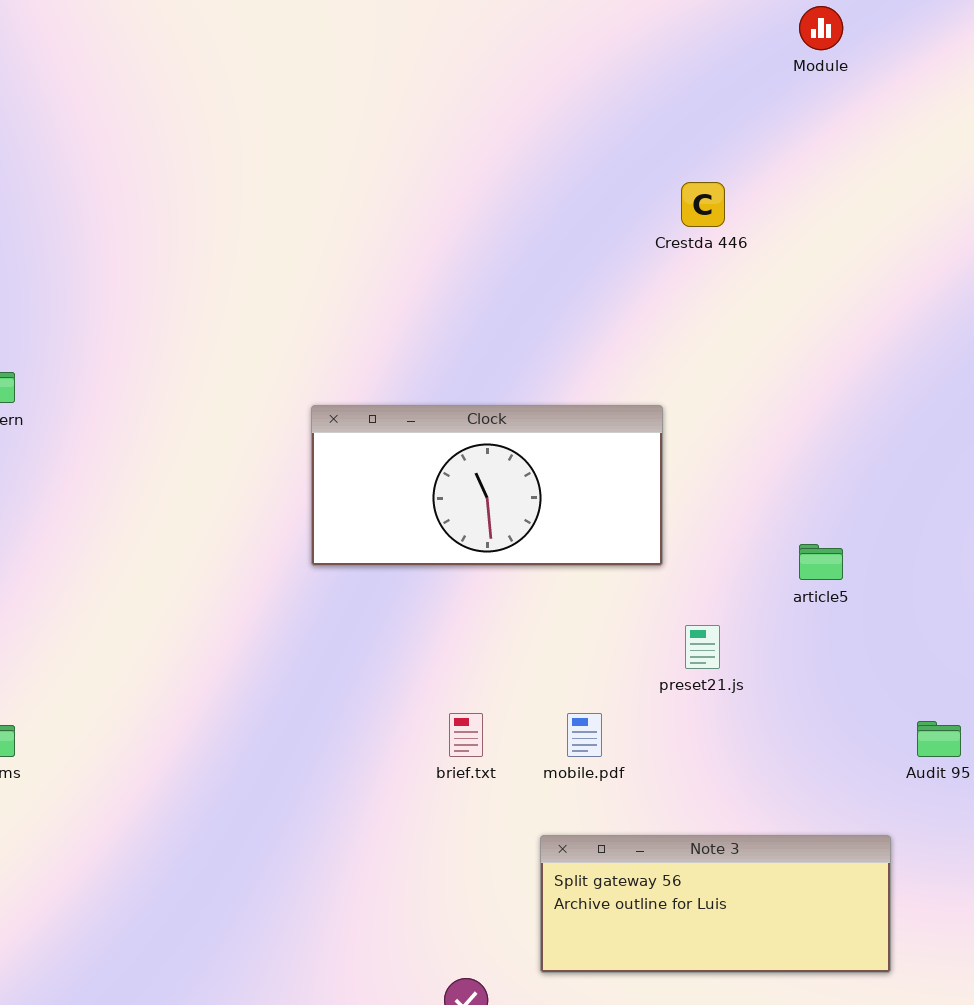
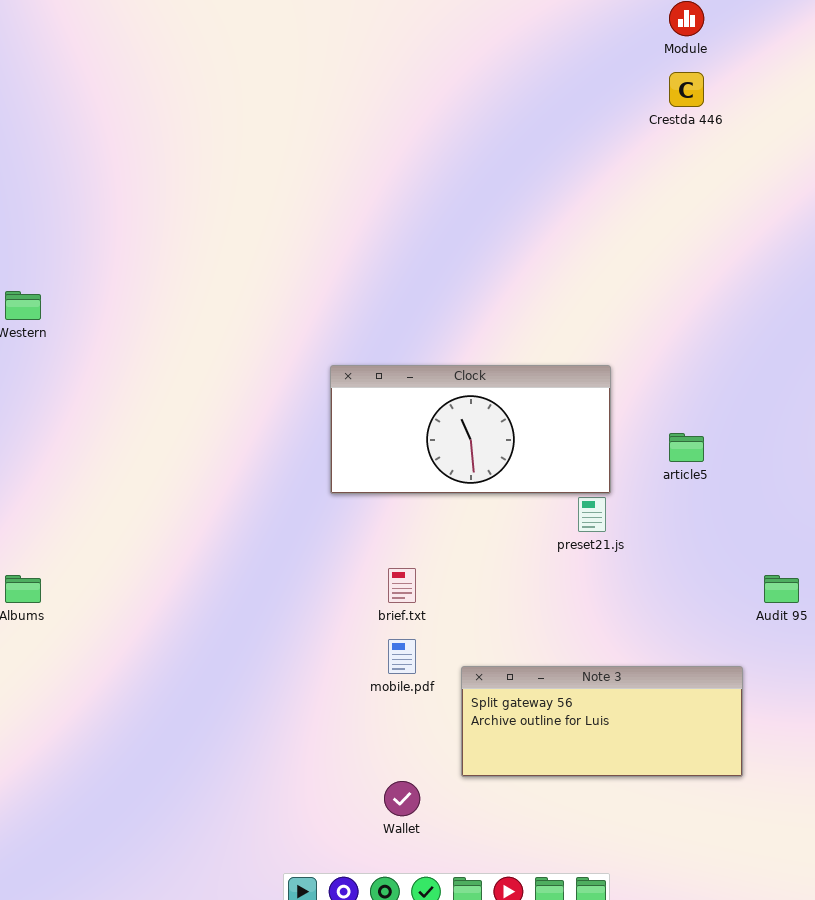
Crestda 446: [681,182,725,227] -> [669,72,704,107], moved
Clock: [311,405,663,566] -> [330,365,611,494], moved
mobile.pdf: [567,713,602,757] -> [388,639,416,674], moved

